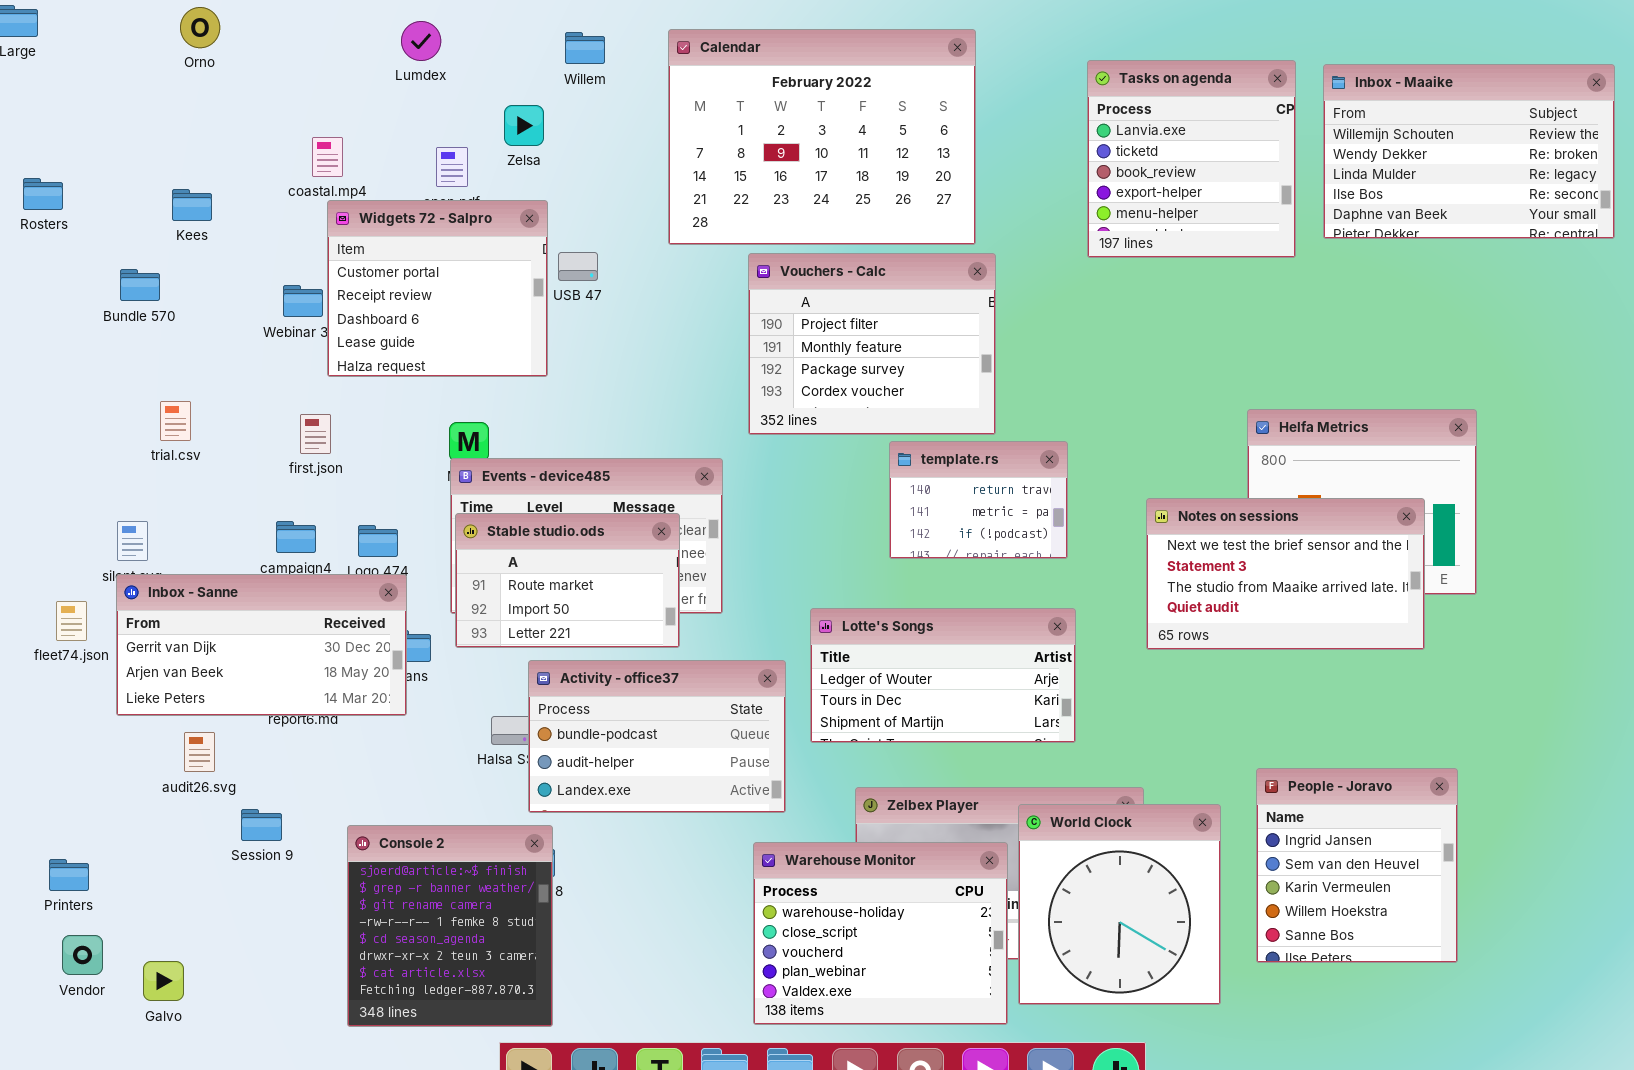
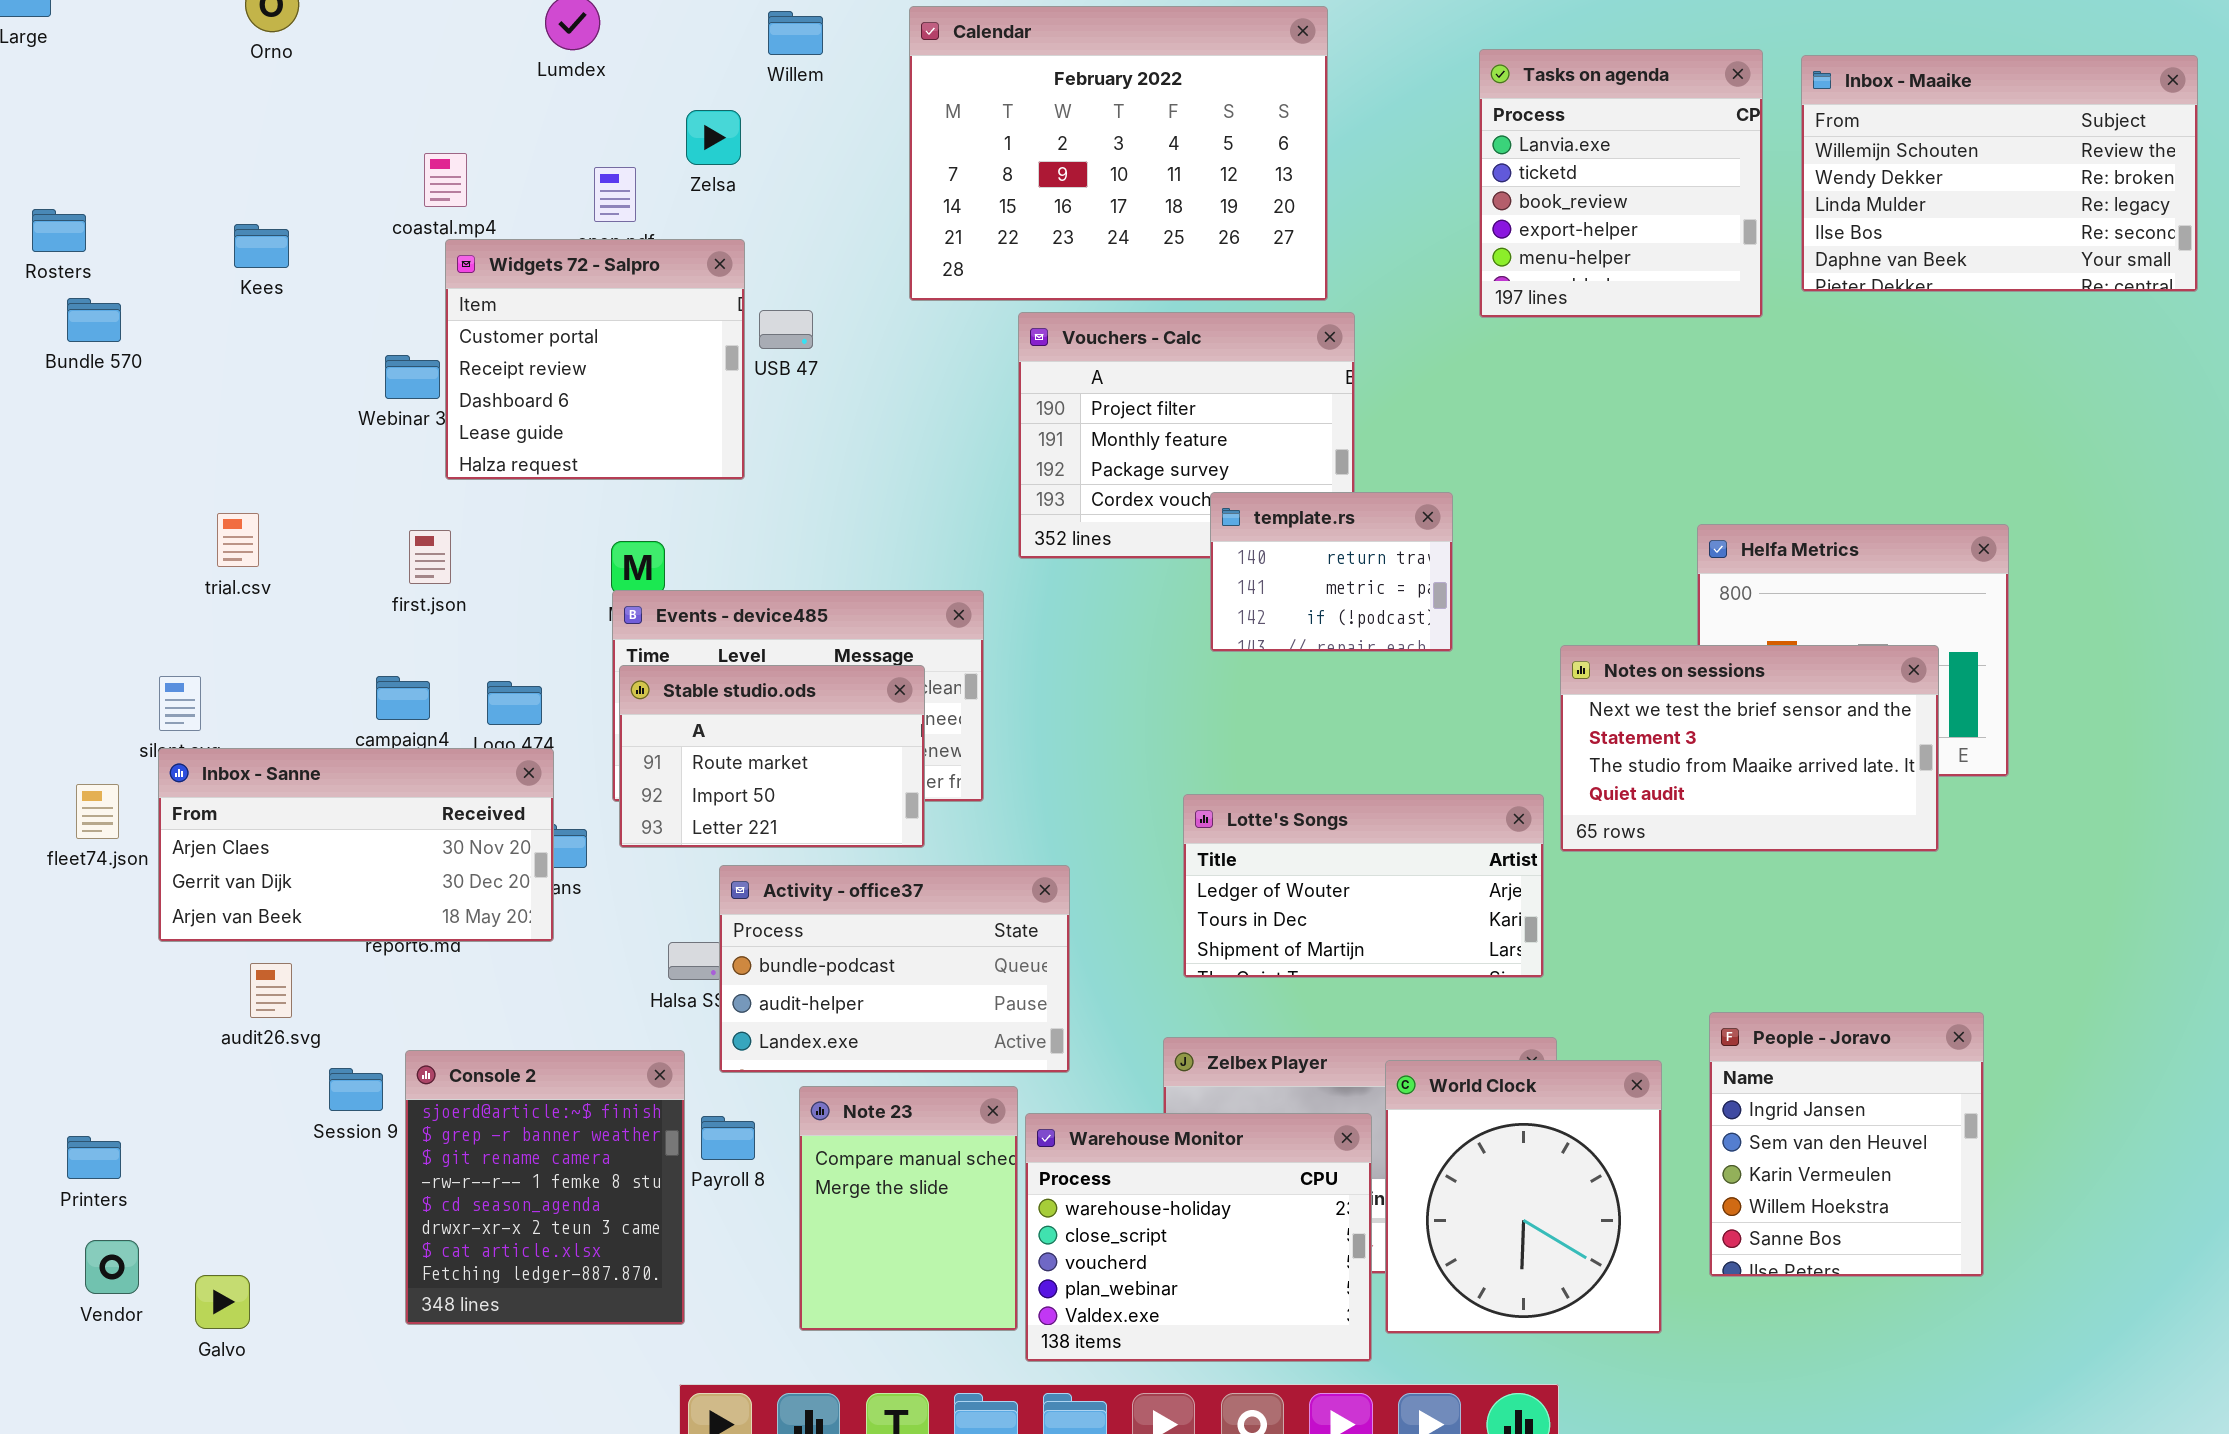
Bundle 570: [120,269,160,301] -> [67,298,121,342], moved
template.rs: [889,441,1068,559] -> [1210,492,1453,652], moved
Inbox - Sanne: [116,574,407,716] -> [158,748,554,942], scrolled up 1 row
Lotte's Songs: [810,608,1076,743] -> [1183,794,1544,978], moved
Note 23: none -> [799,1086,1018,1331], opened
Console 2: [347,825,553,1027] -> [405,1050,685,1325], moved

